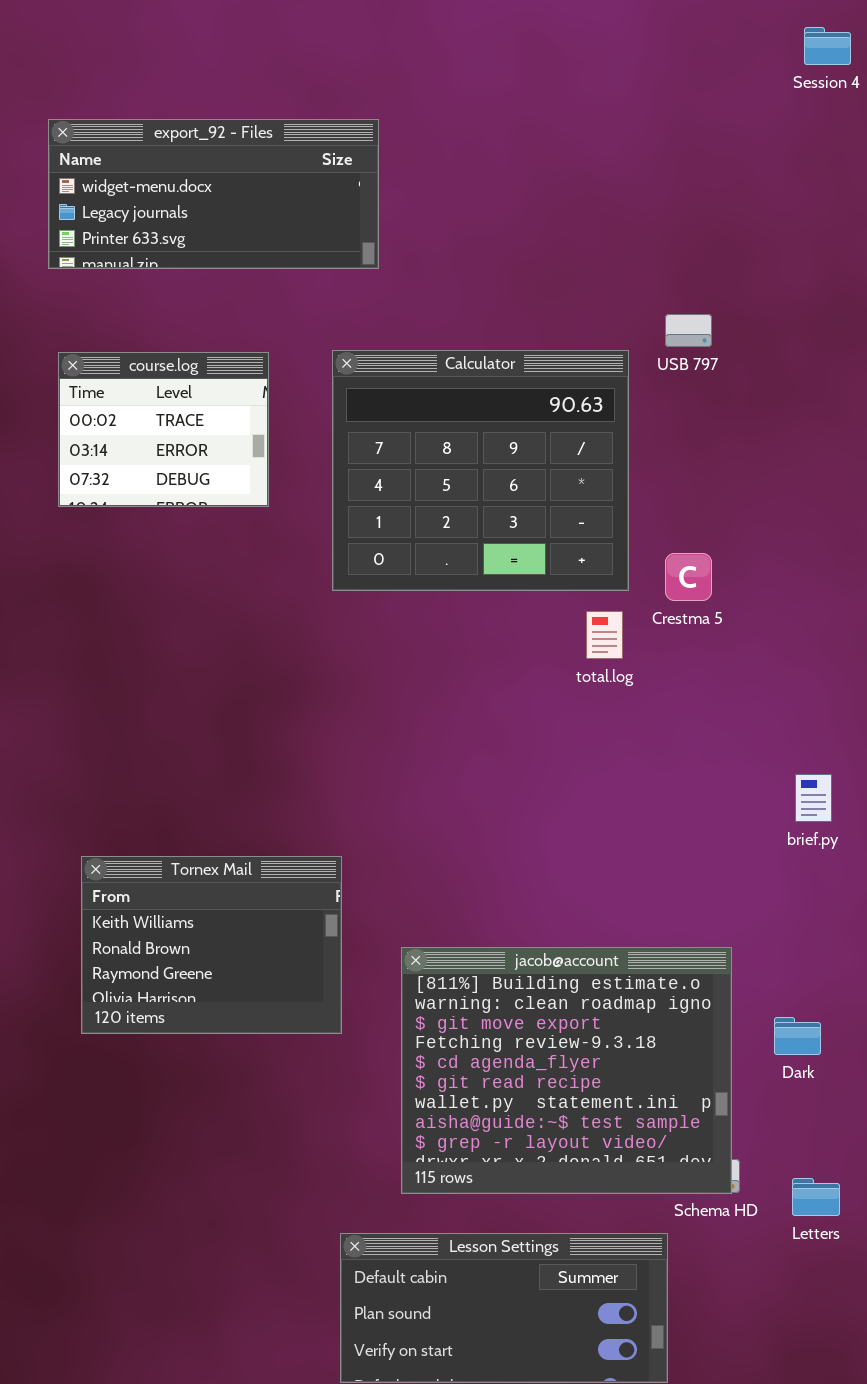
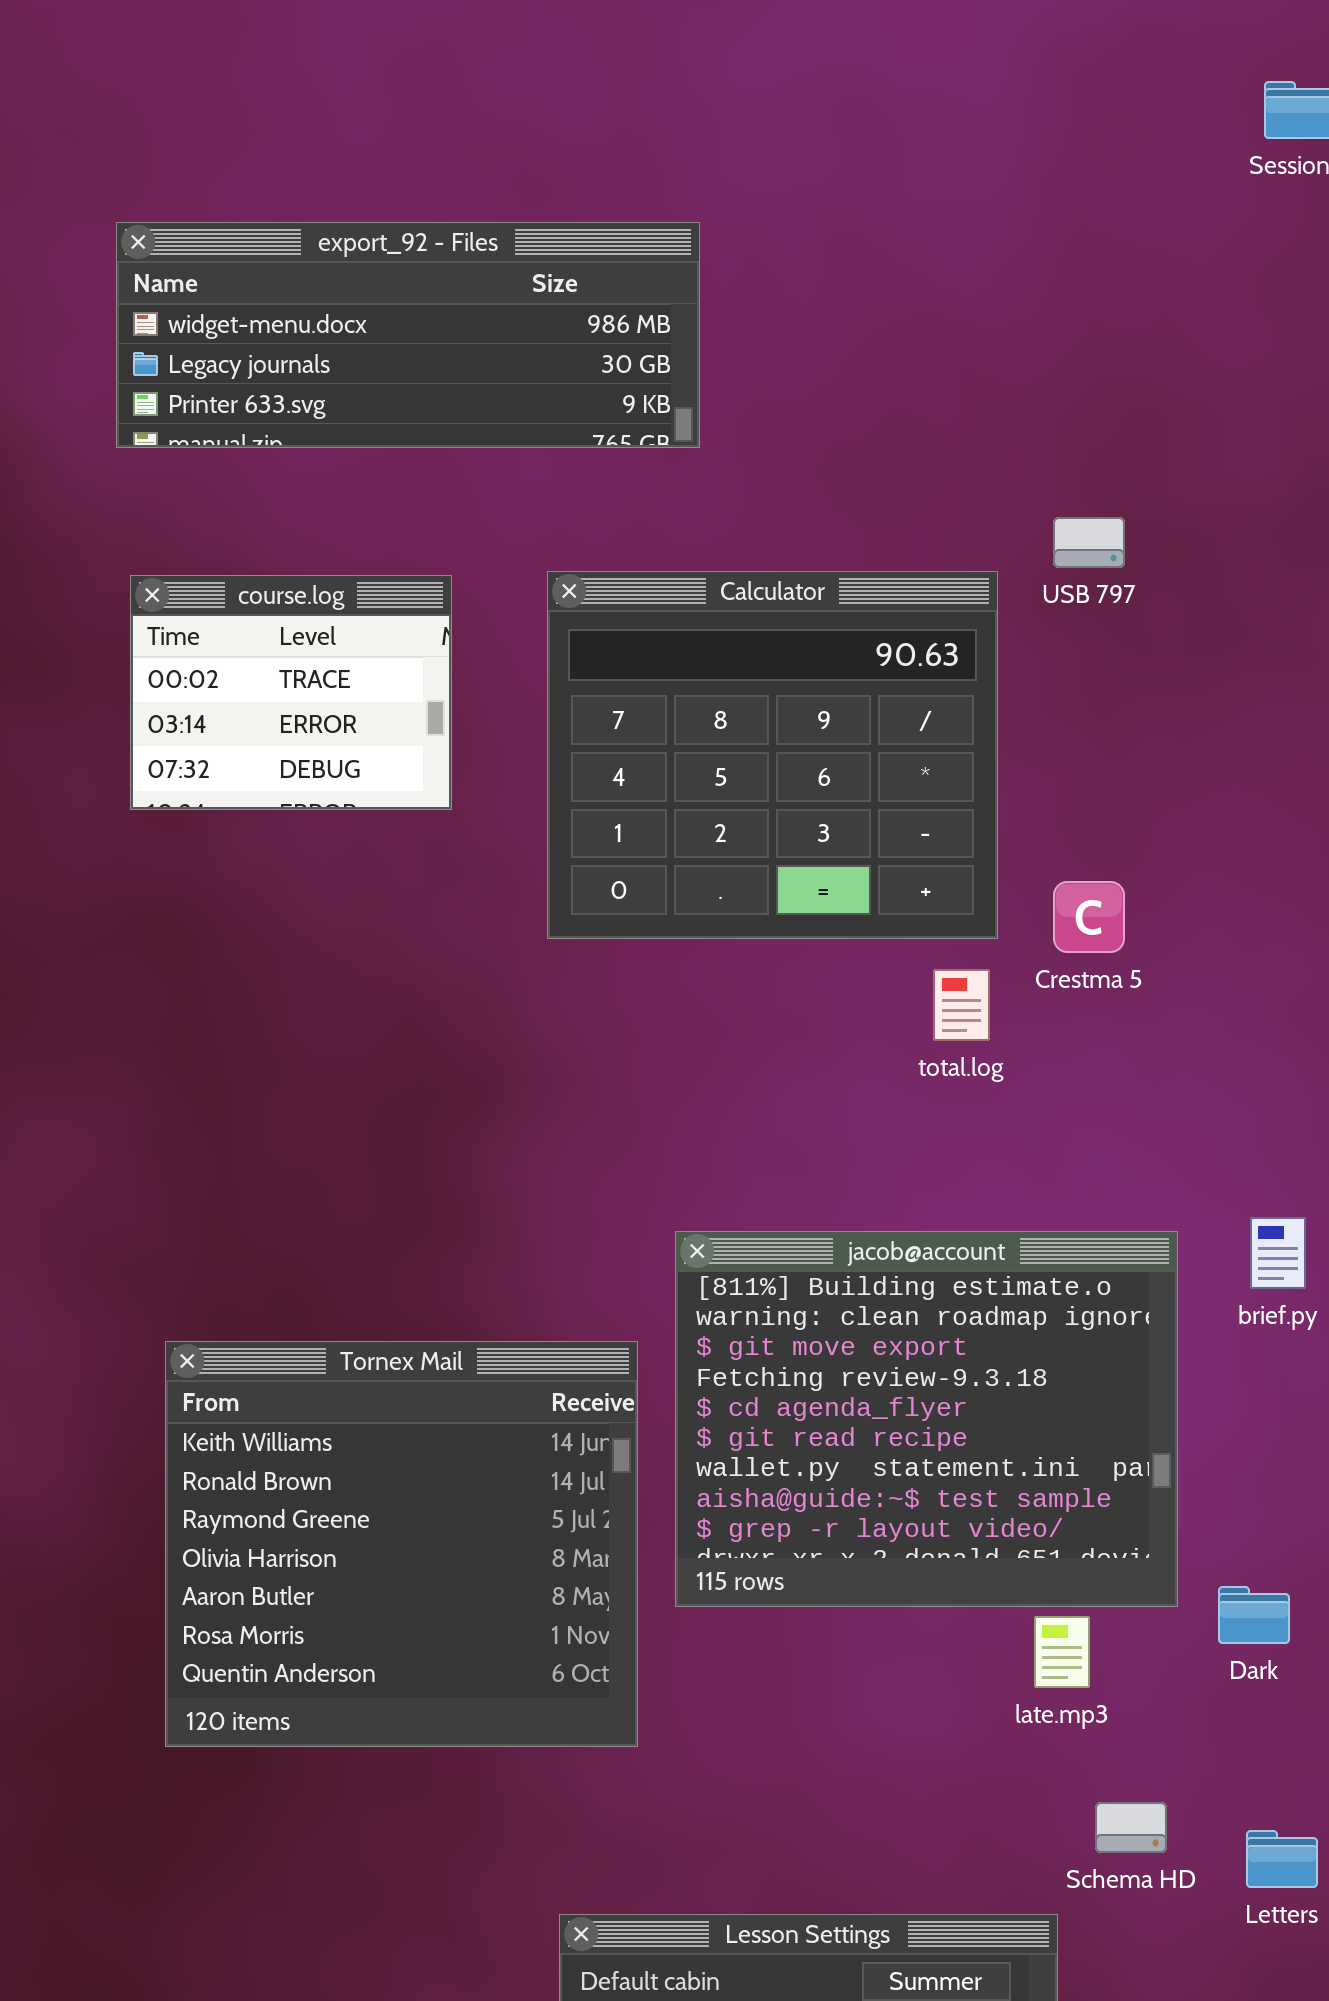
export_92 - Files: [48,119,379,269] -> [116,222,700,448], resized
Tornex Mail: [81,856,342,1034] -> [165,1341,638,1747], resized
jacob@account: [401,947,732,1194] -> [675,1231,1178,1607], moved

